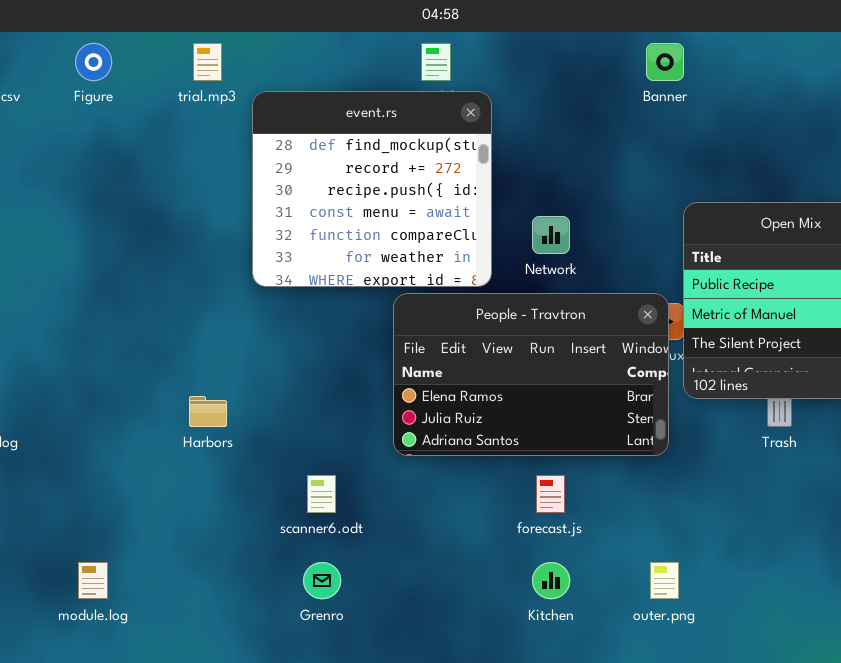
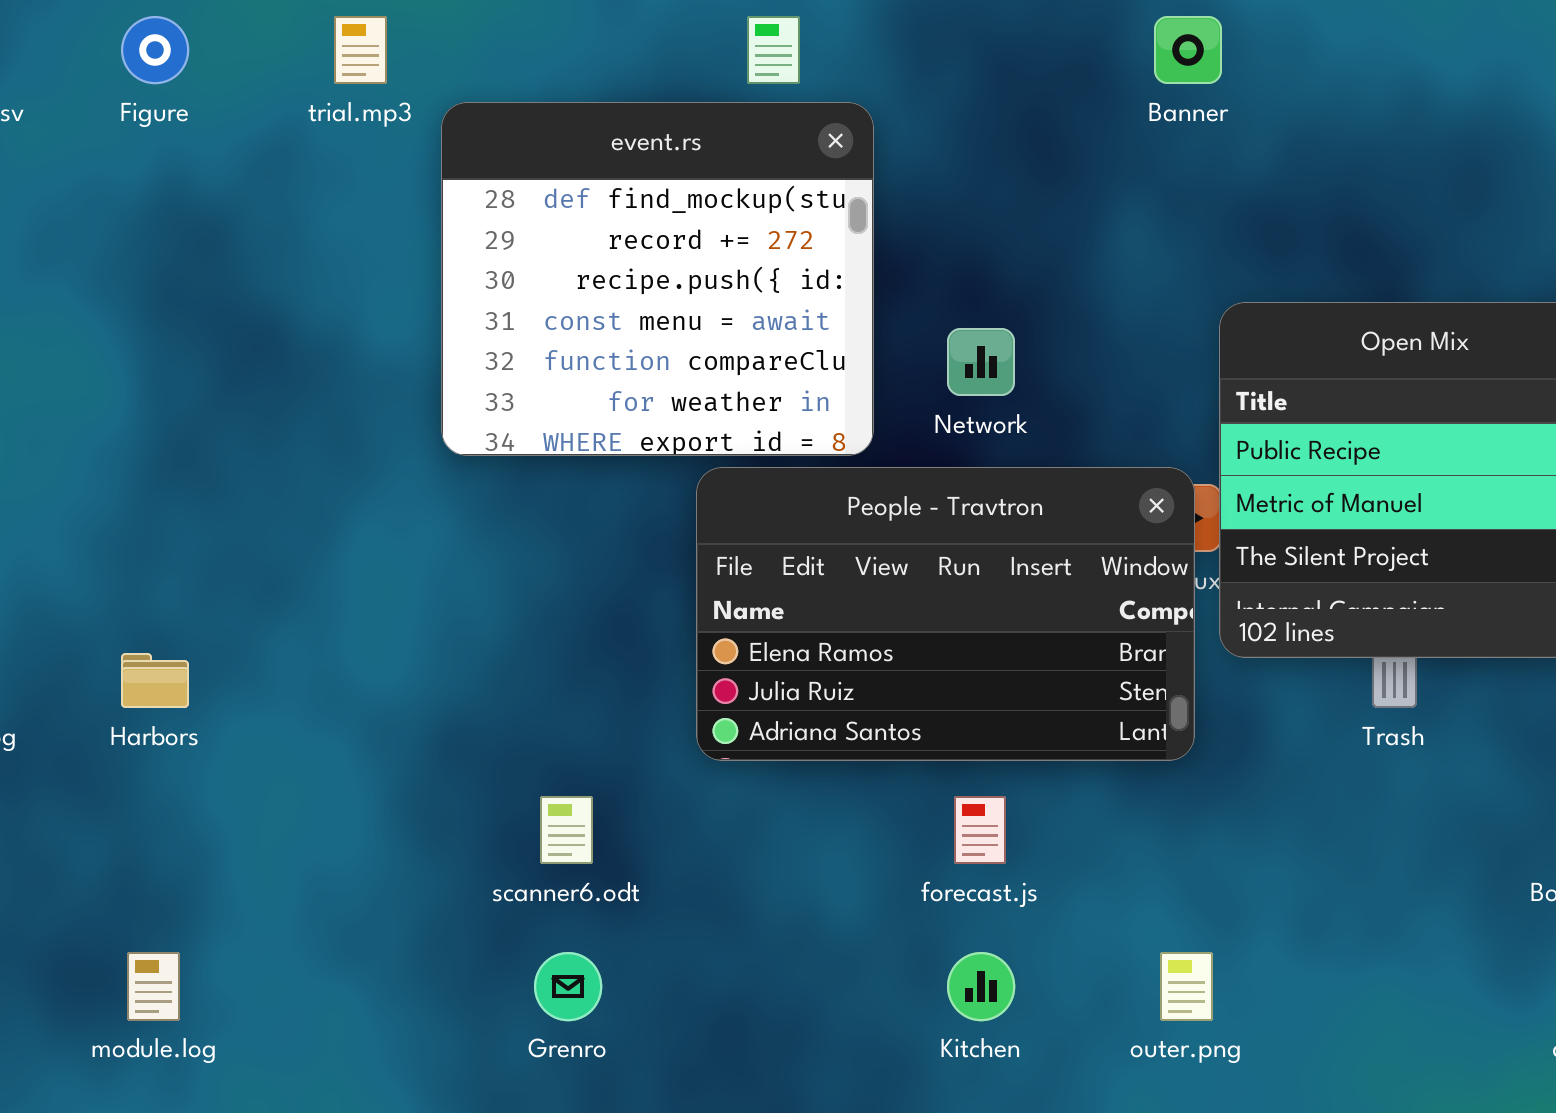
Harbors: [189,396,227,427] -> [121,653,189,708], moved

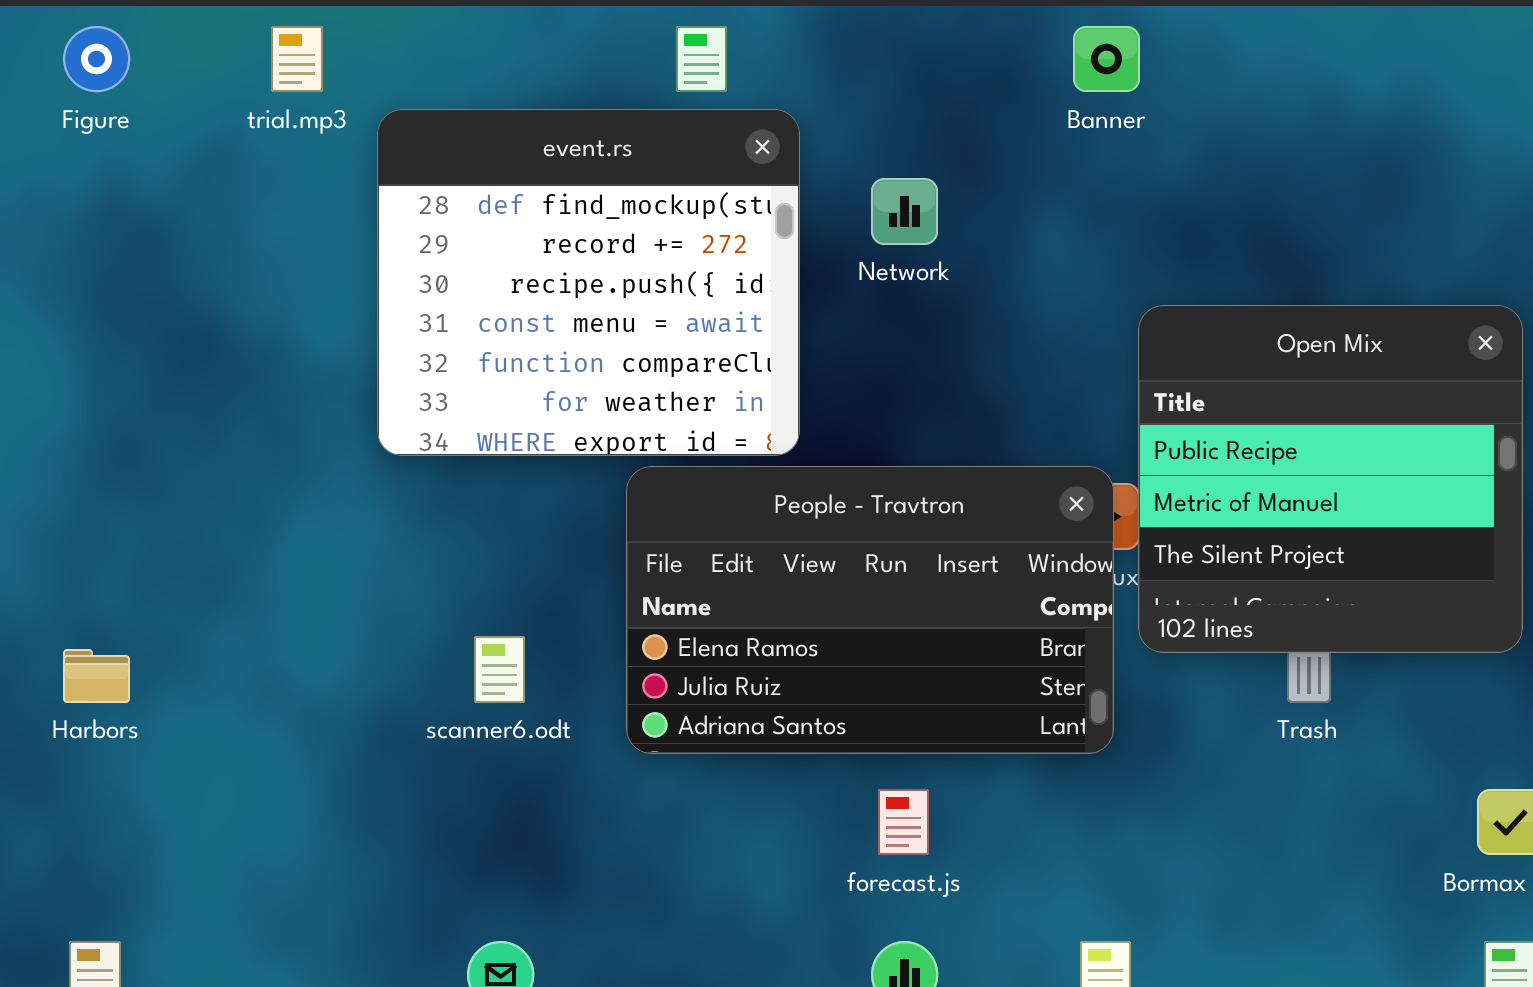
Network: [947,328,1015,396] -> [871,178,938,245], moved
scanner6.odt: [540,796,593,864] -> [474,636,525,703], moved

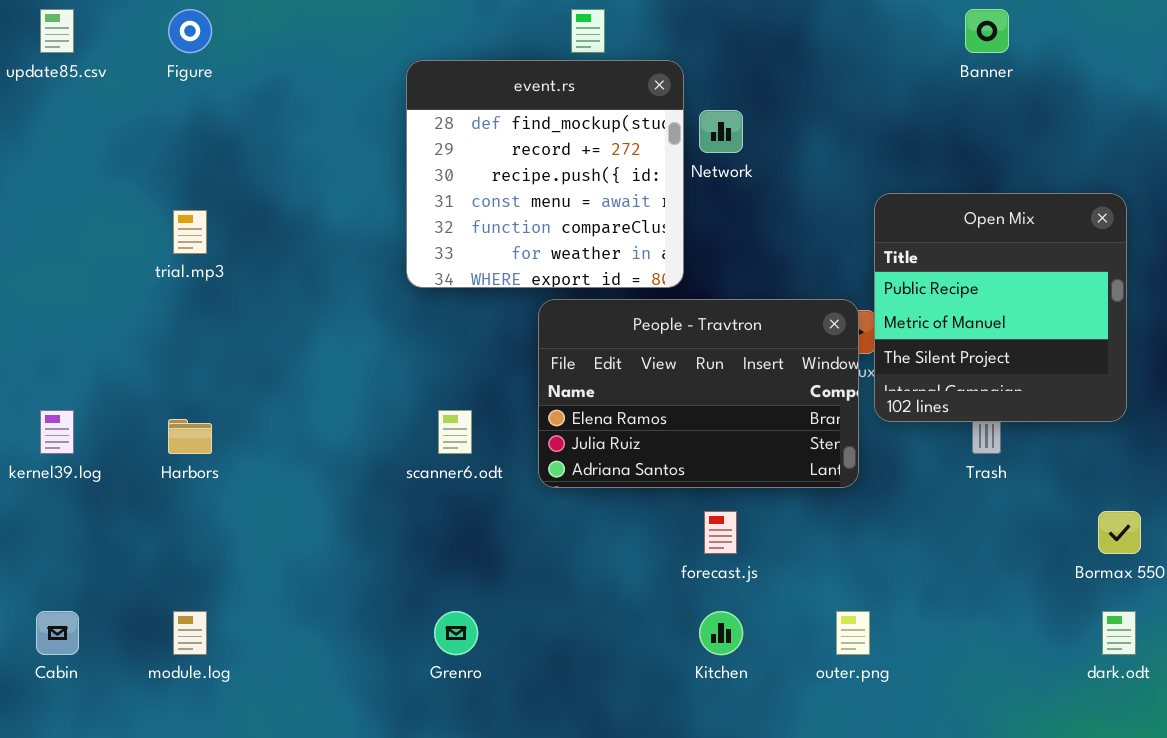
trial.mp3: [271,26,323,92] -> [173,210,207,254], moved
Banner: [1073,26,1140,92] -> [965,9,1009,53], moved
event.rs: [377,109,800,456] -> [406,60,684,288], moved

